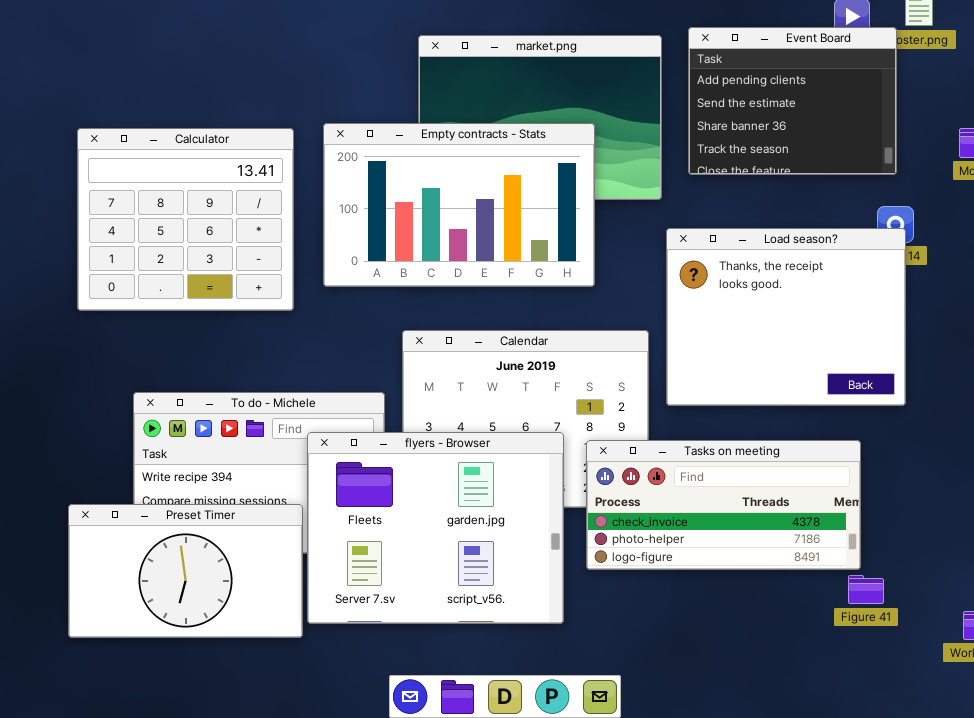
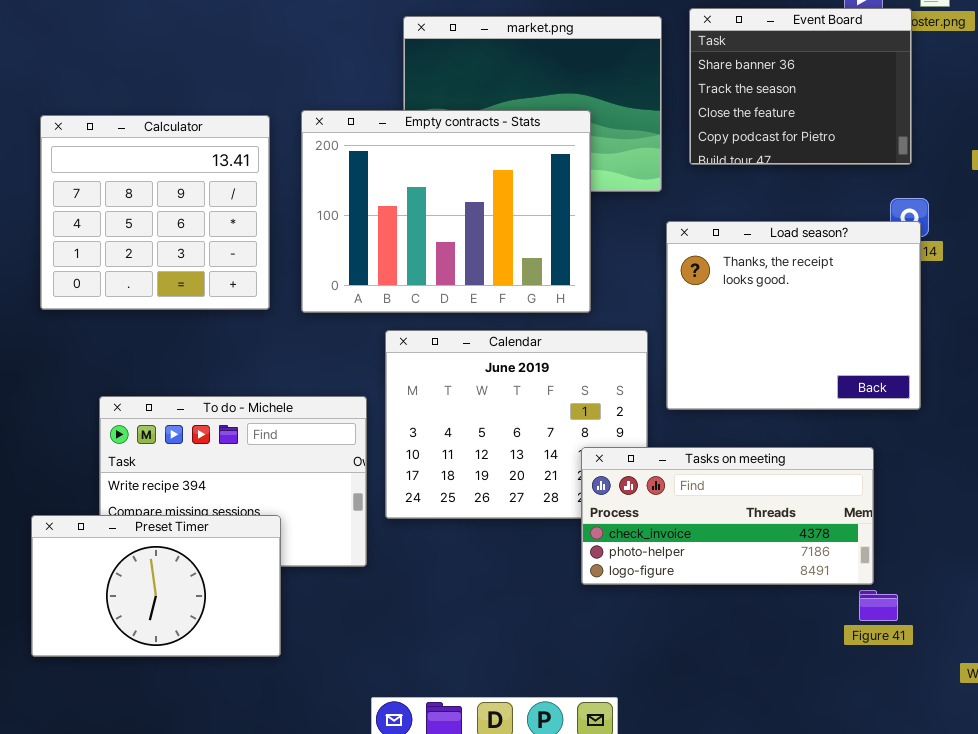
Event Board: [688,27,897,175] -> [689,8,912,165], scrolled down 2 rows
Empty contracts - Stats: [323,123,595,287] -> [301,110,591,313], resized
flyers - Browser: [307,432,564,624] -> none, closed

